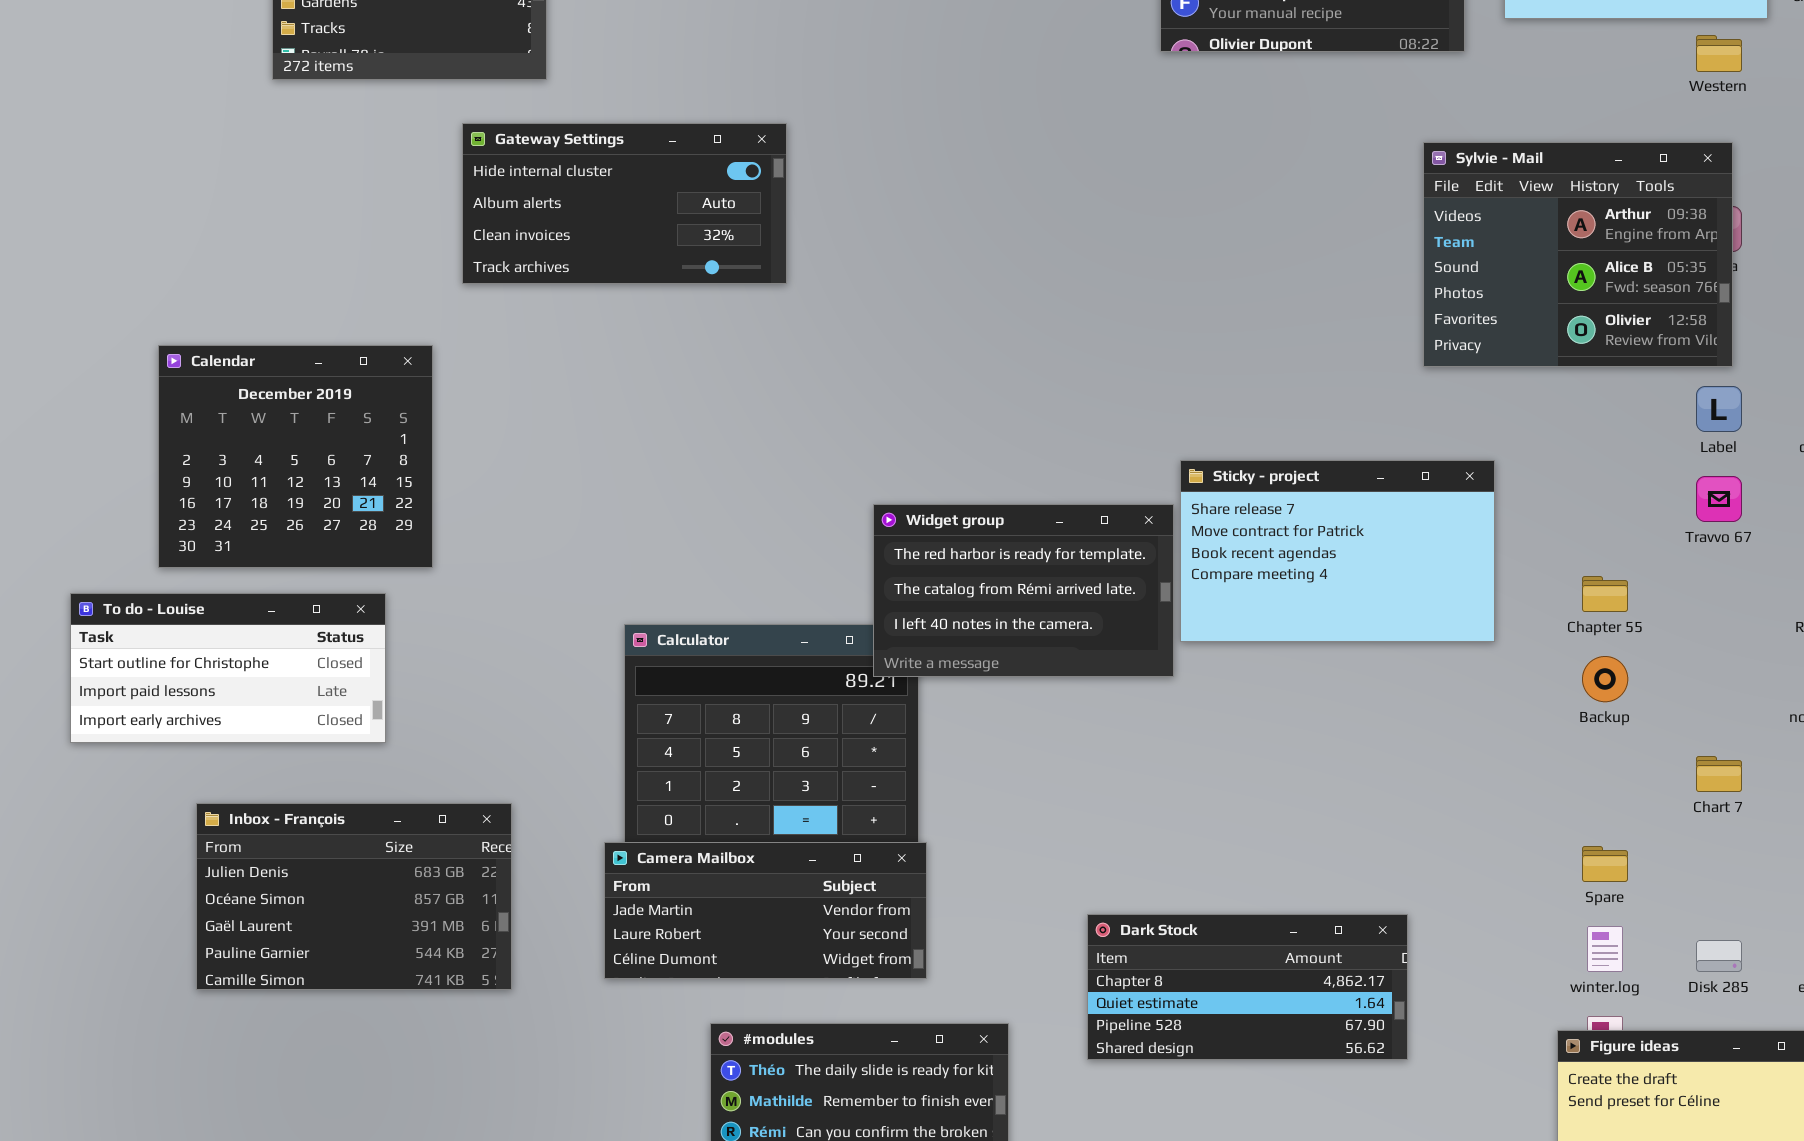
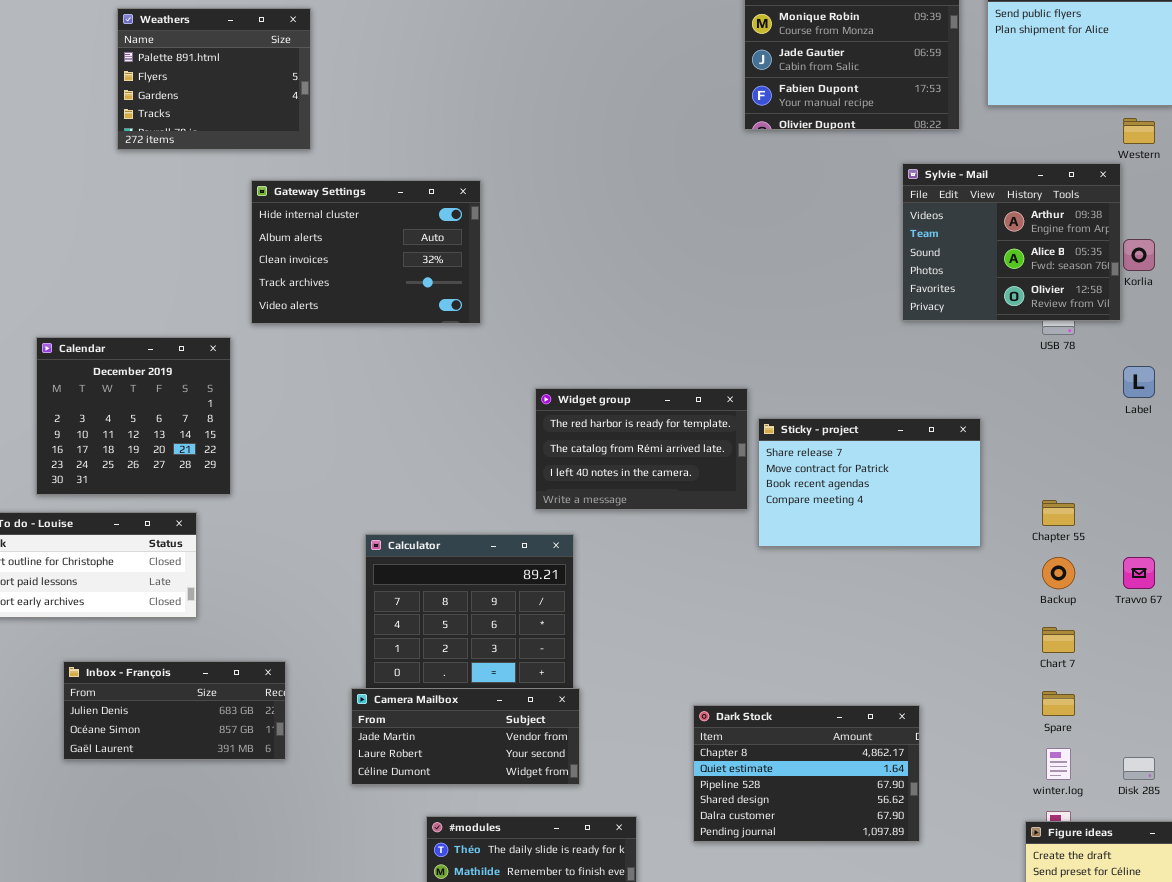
Gateway Settings: [462,123,787,284] -> [251,180,481,324], resized
Sylvie - Mail: [1423,142,1733,367] -> [902,163,1121,321], moved
Travvo 67: [1696,476,1742,522] -> [1123,557,1155,589], moved
Widget group: [873,504,1174,677] -> [535,388,748,510], moved
Chart 7: [1696,756,1742,792] -> [1042,627,1075,653], moved
Inbox - François: [196,803,512,990] -> [63,661,286,760], resized
Dark Stock: [1087,914,1408,1060] -> [693,705,920,842], resized

